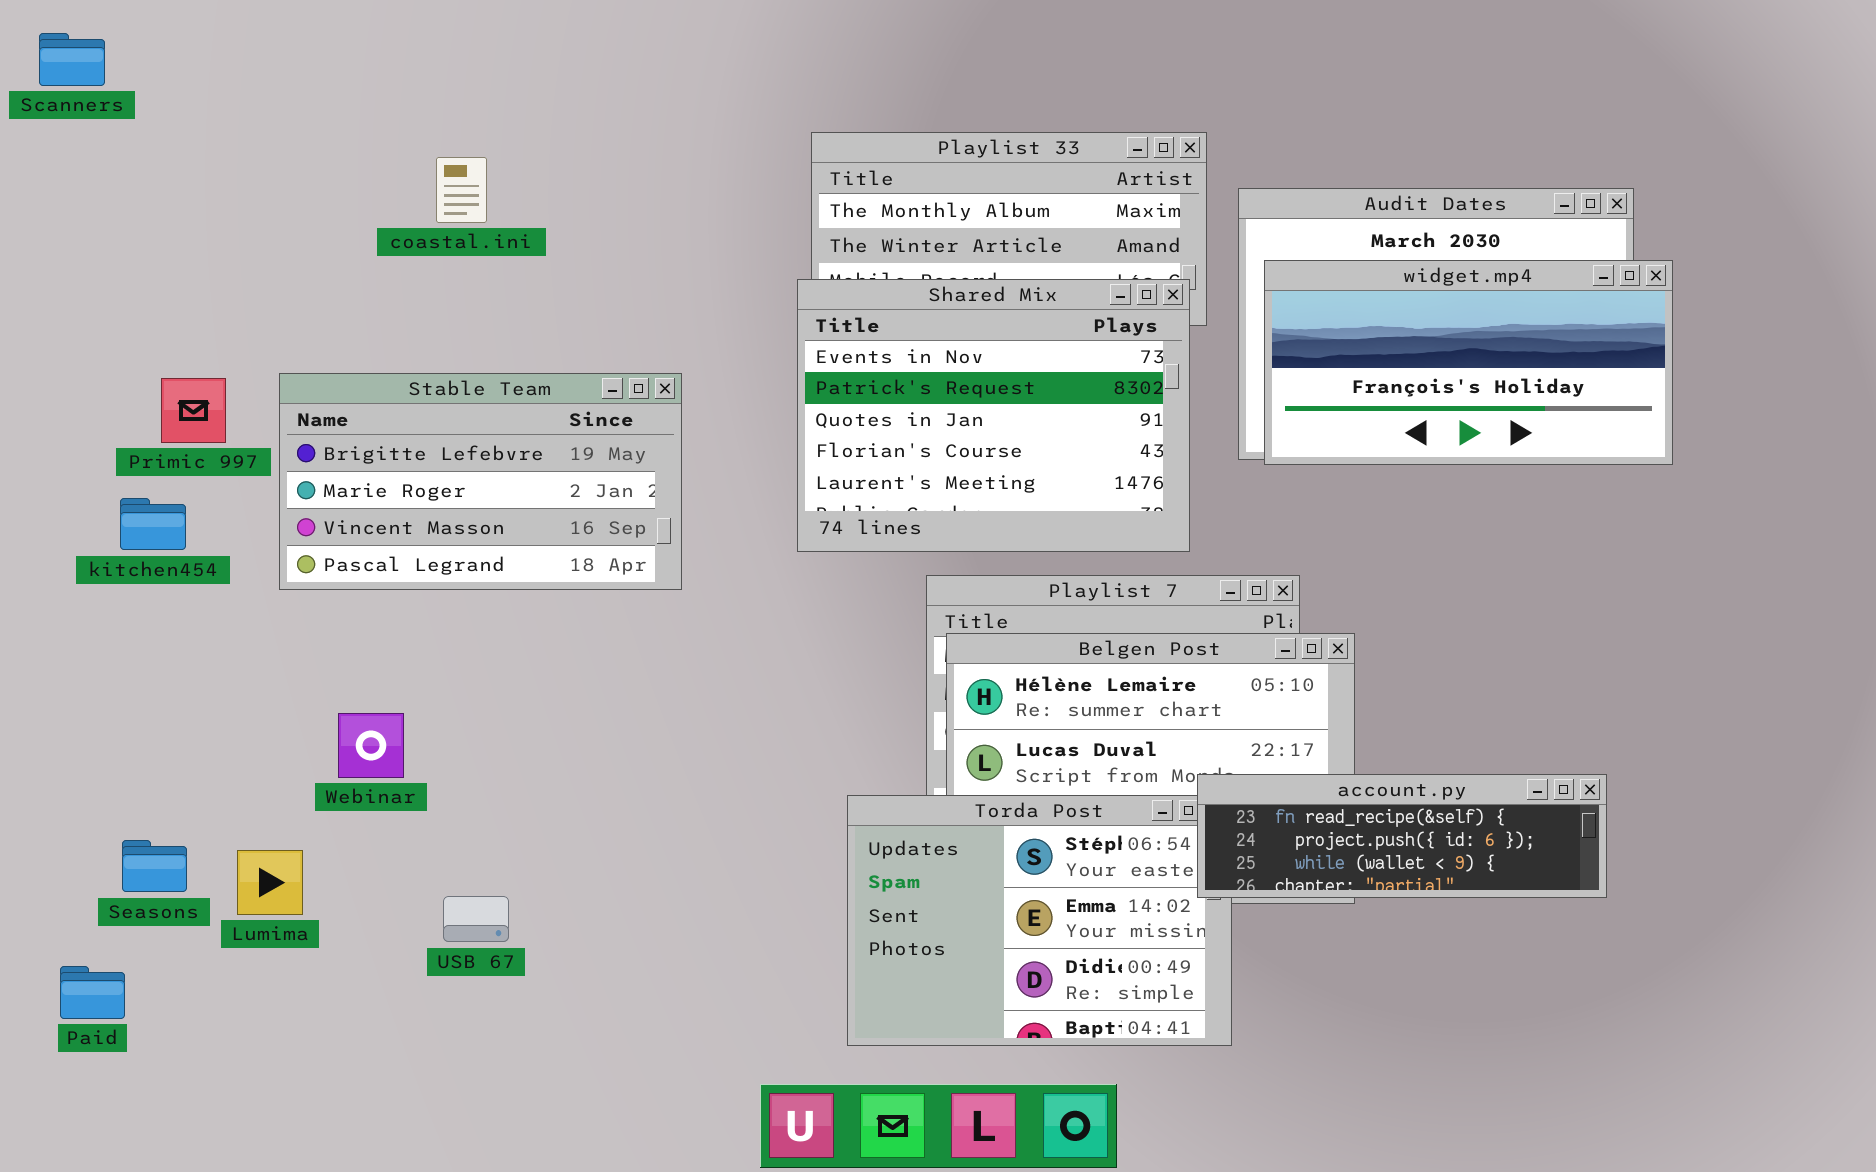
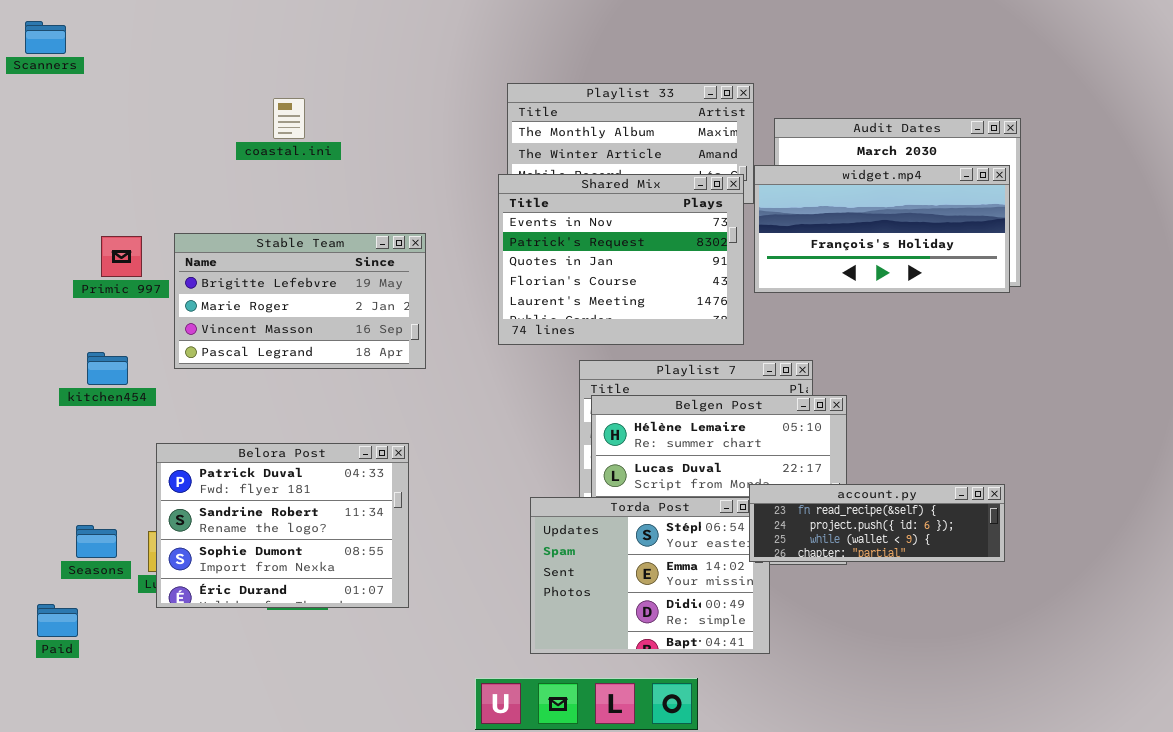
widget.mp4: [1264,260,1673,465] -> [754,165,1010,293], moved
kitchen454: [120,498,186,550] -> [87,352,128,385], moved
Belora Post: none -> [156,443,409,608], opened

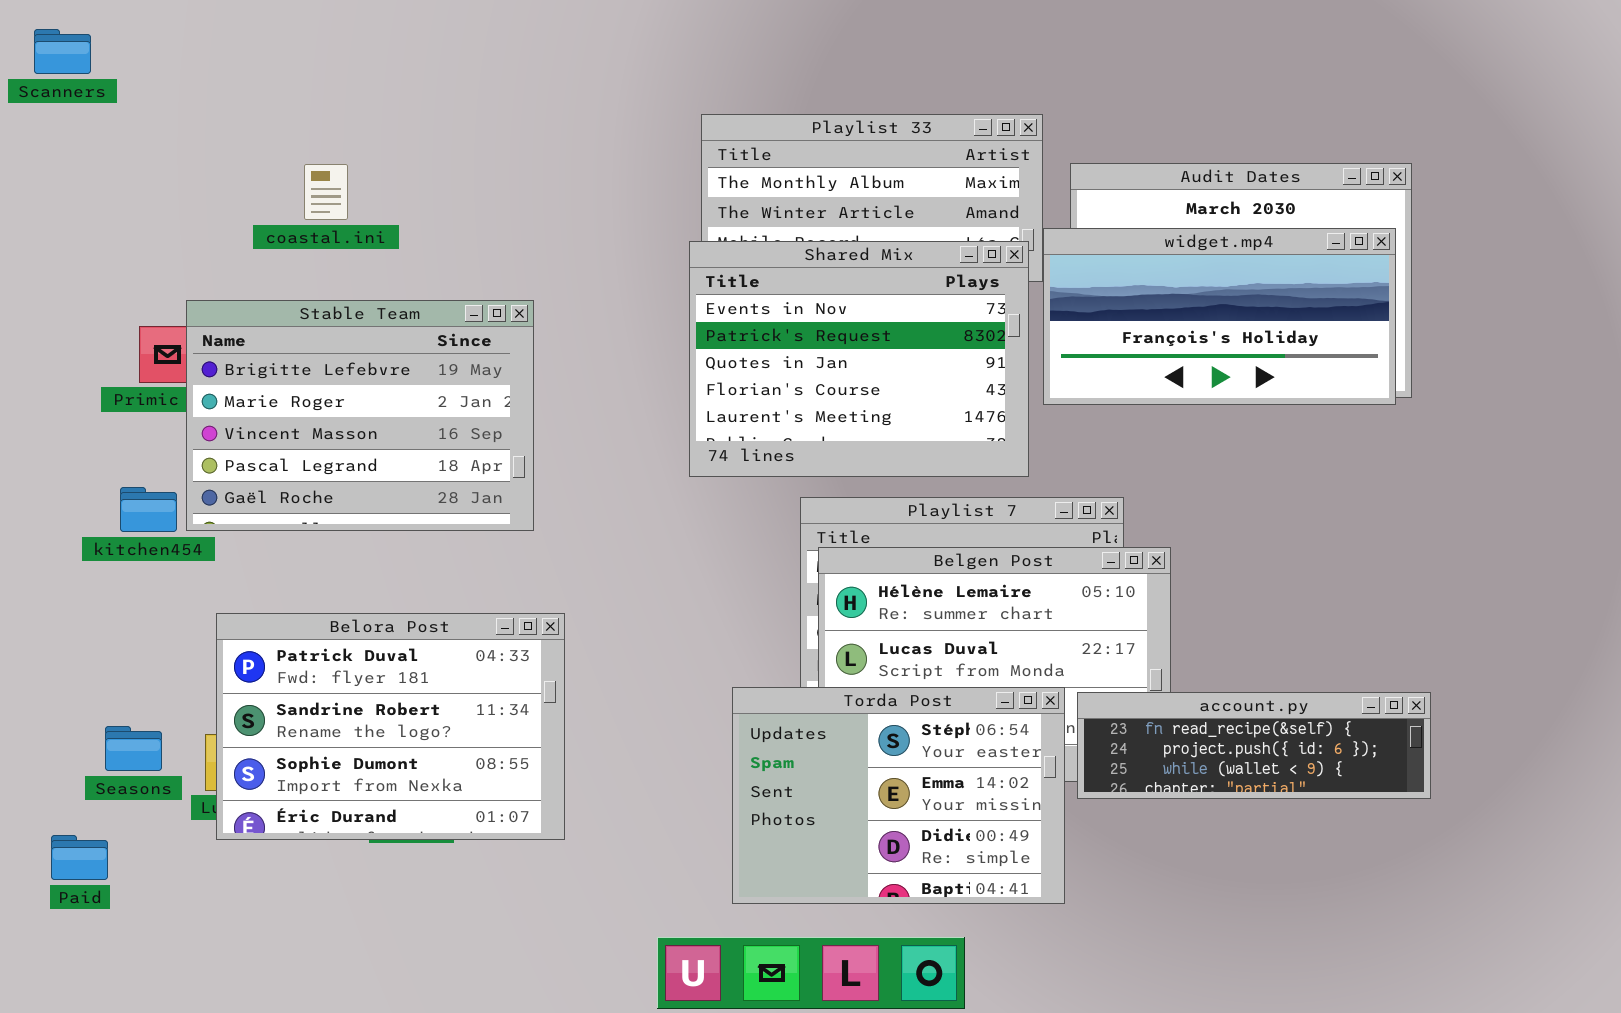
coastal.ini: [273,98,305,139] -> [304,164,348,220], moved
Stable Team: [174,233,426,369] -> [186,300,534,531], moved, resized
account.py: [749,484,1005,562] -> [1077,692,1431,799], moved

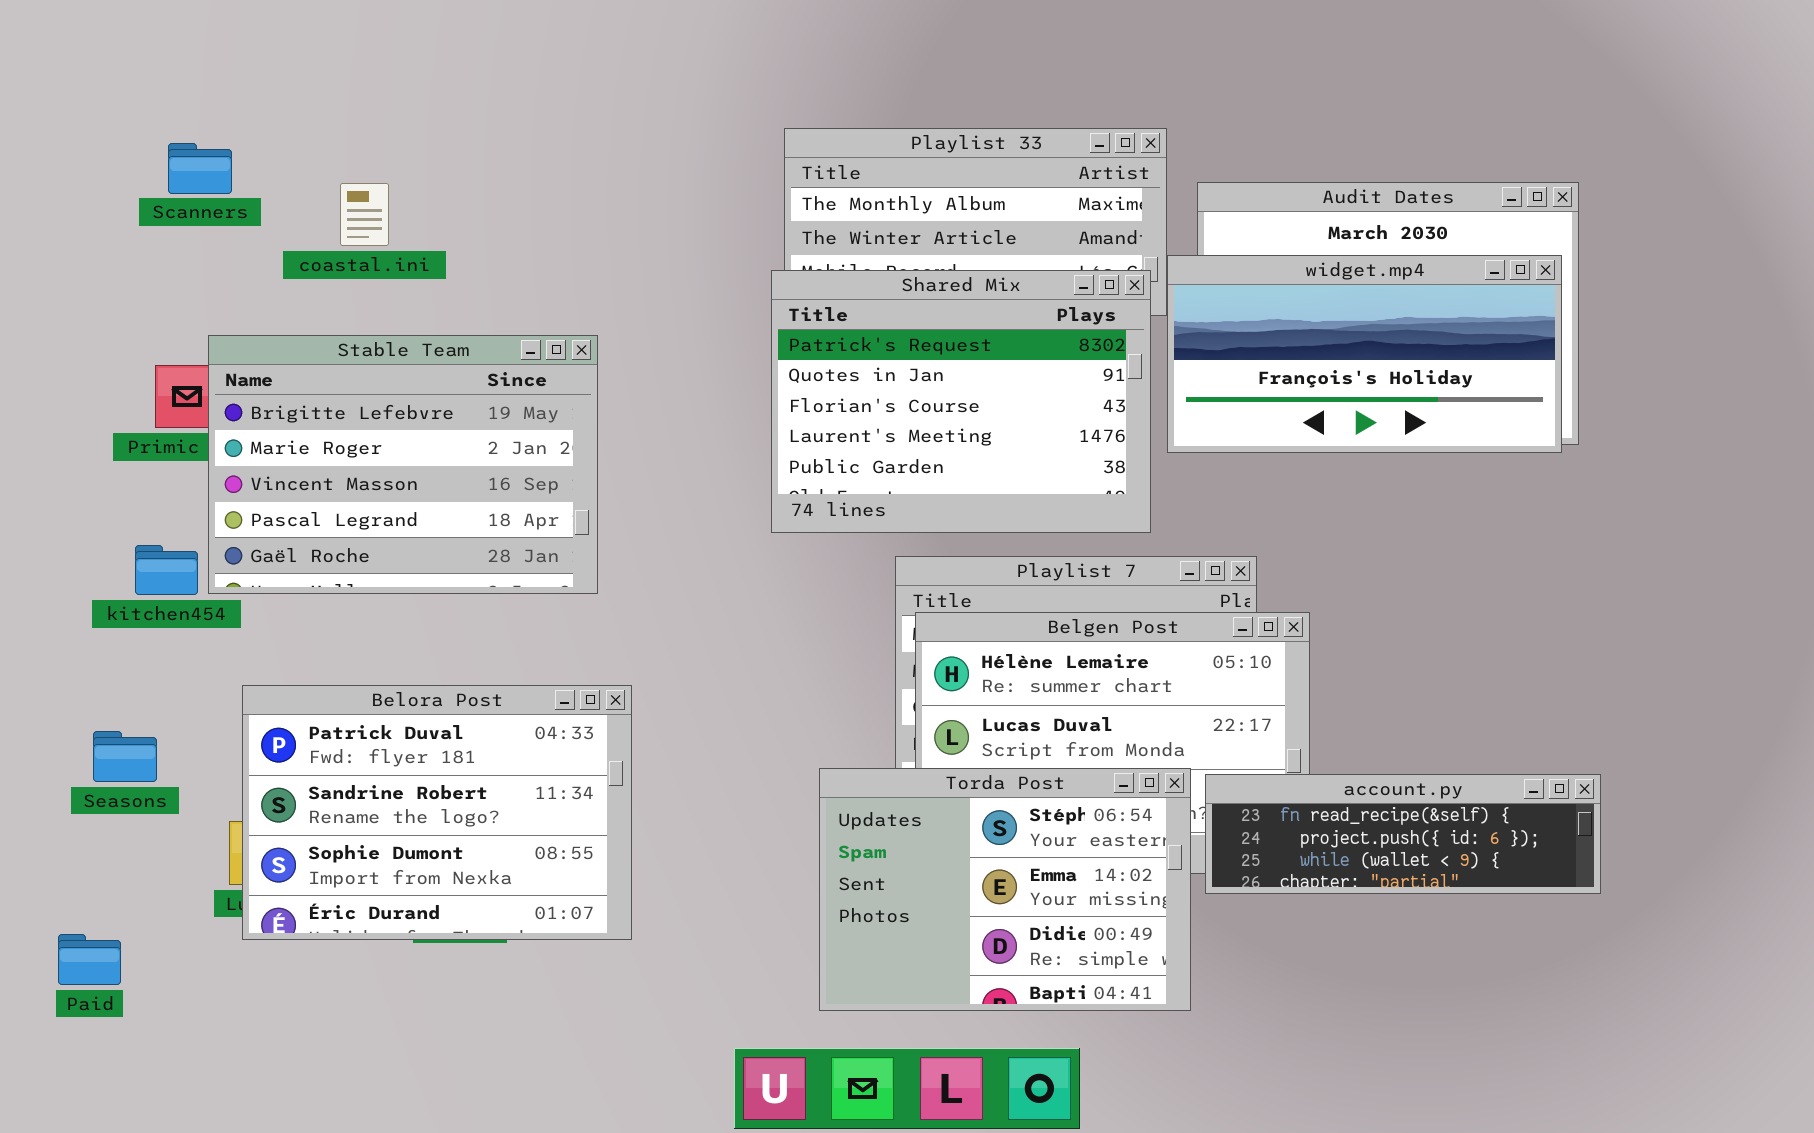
Scanners: [34,29,91,74] -> [168,143,232,194], moved
Shared Mix: [689,241,1029,477] -> [771,270,1151,533], scrolled down 1 row
Seasons: [105,726,162,771] -> [93,731,157,782], moved

